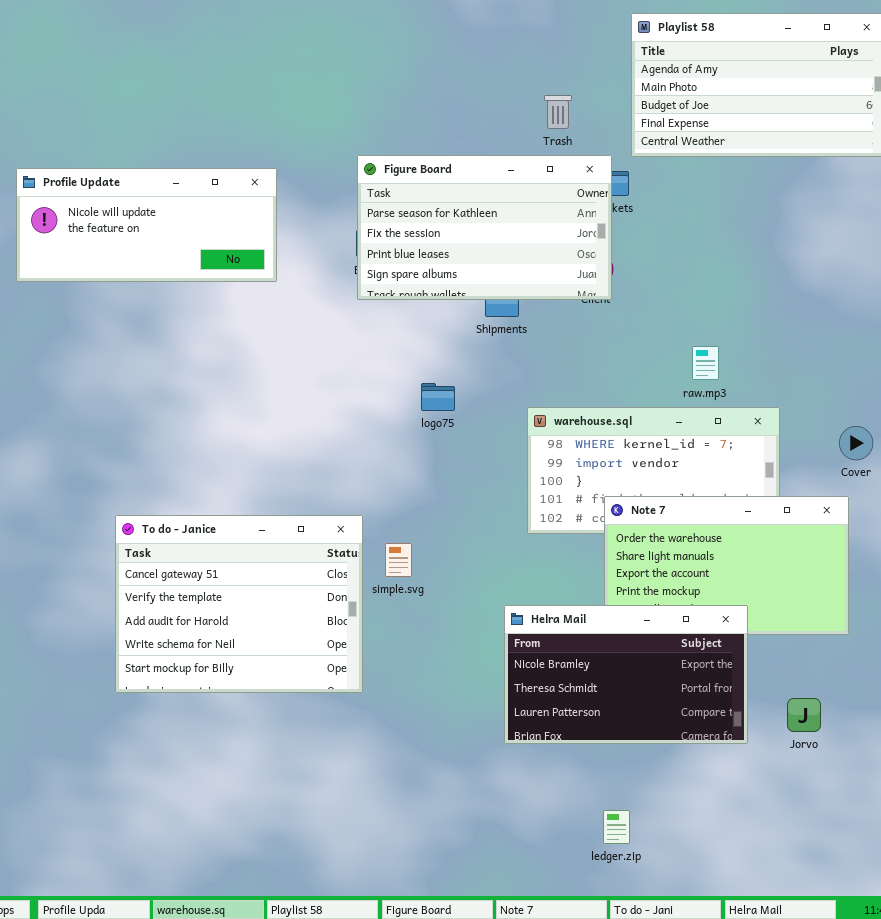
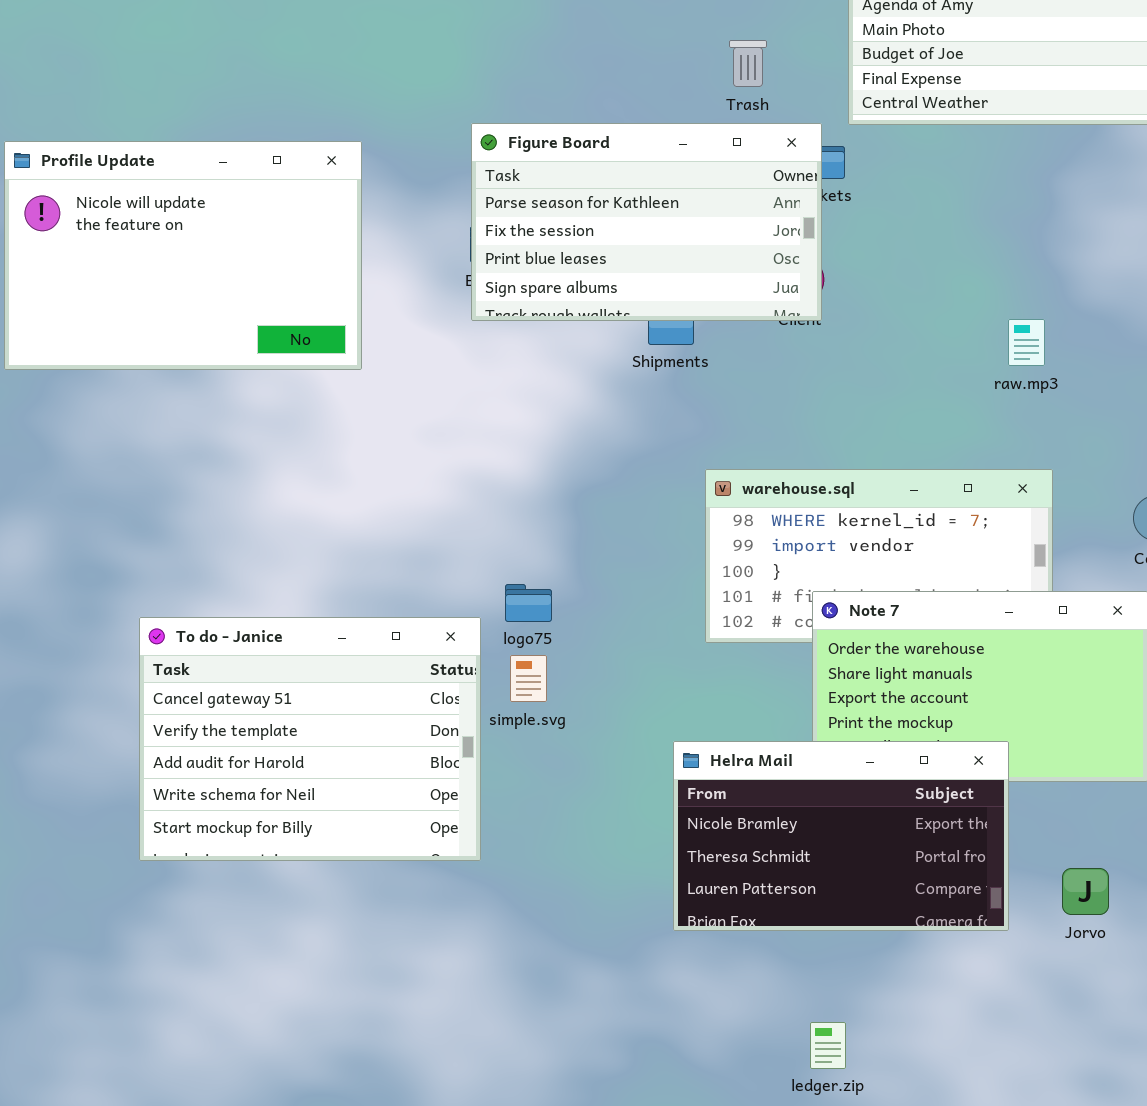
Profile Update: [16,168,277,282] -> [4,141,362,370], resized
raw.mp3: [692,346,719,380] -> [1008,319,1045,366], moved
logo75: [421,383,455,411] -> [505,584,552,622], moved

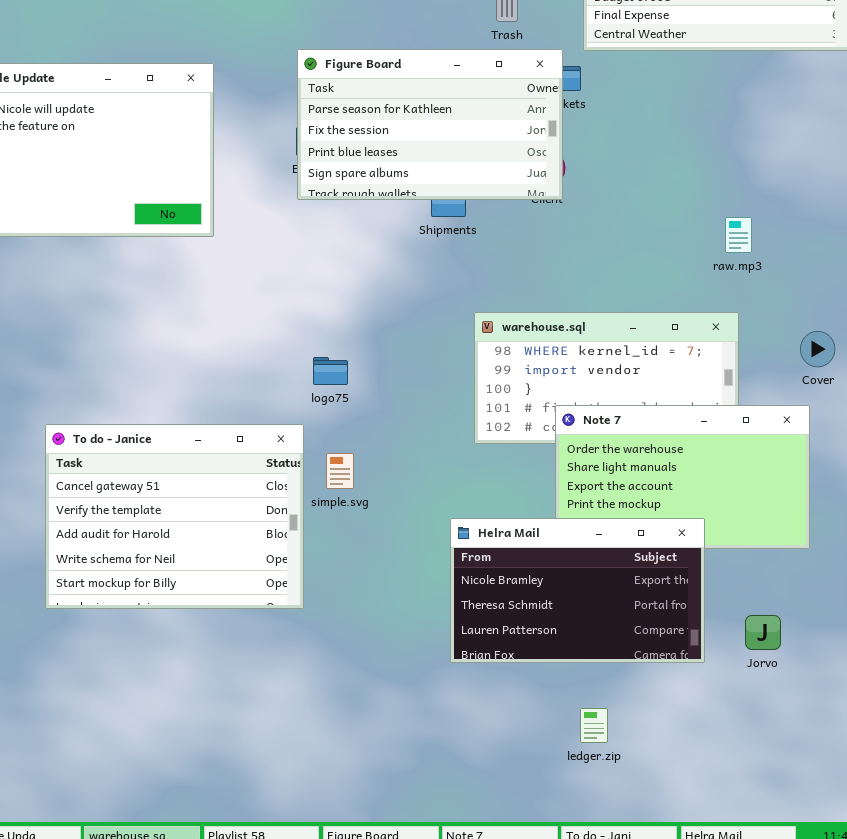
raw.mp3: [1008,319,1045,366] -> [725,217,752,253], moved
logo75: [505,584,552,622] -> [313,357,348,385], moved
ledger.zip: [810,1022,846,1069] -> [580,708,608,743], moved

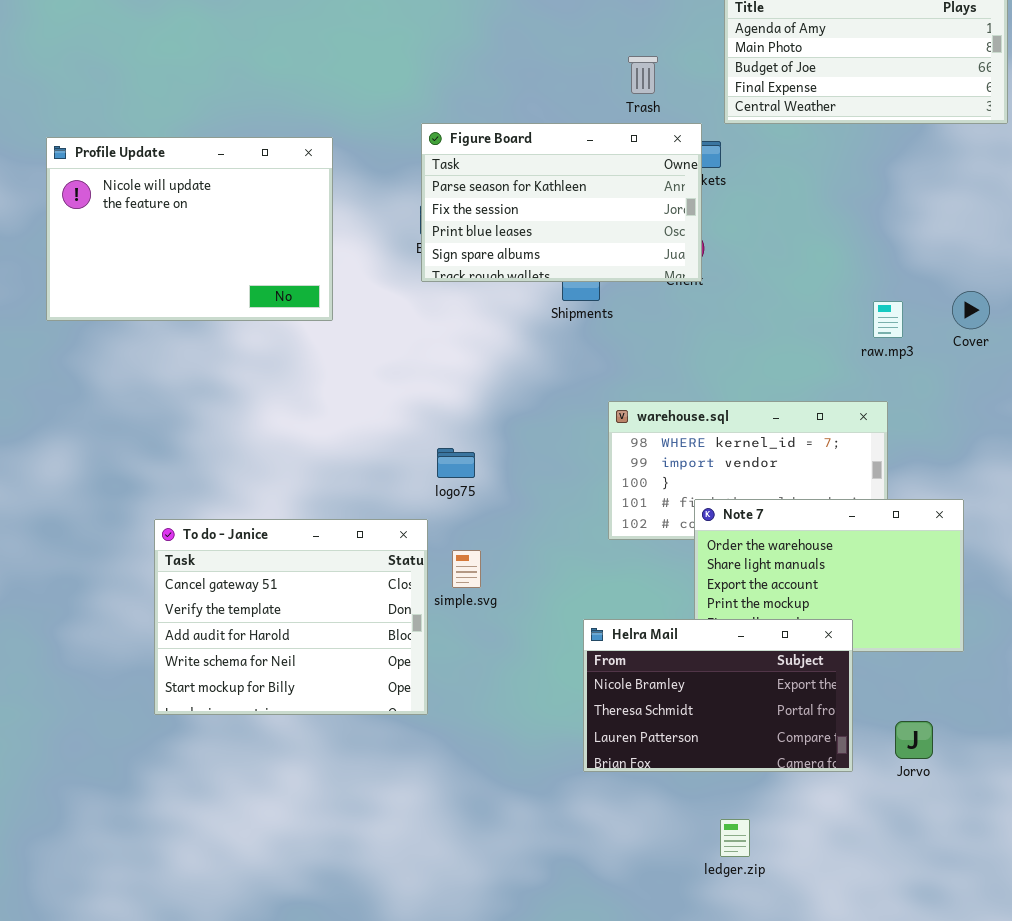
Cover: [800,331,835,367] -> [952,291,990,329], moved

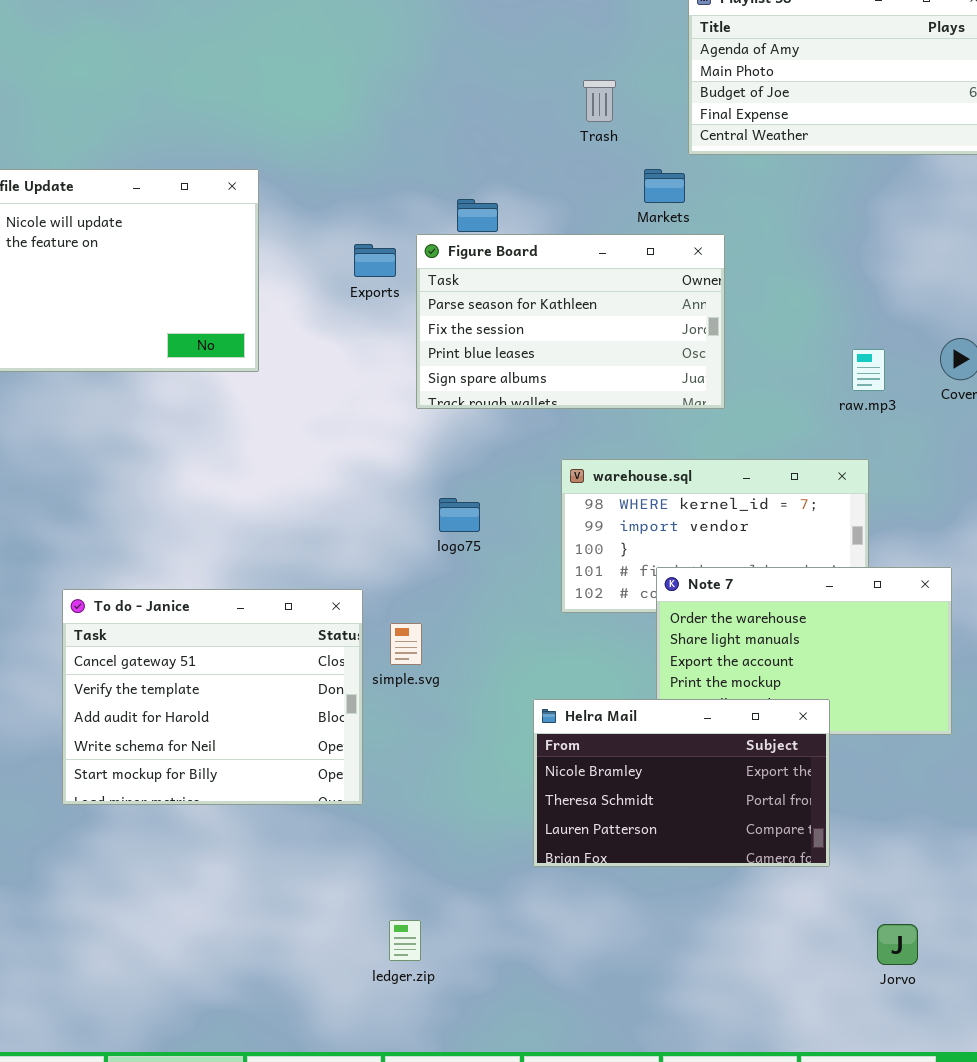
Figure Board: [421,123,702,282] -> [416,234,725,409], moved
logo75: [437,448,475,478] -> [439,498,480,532], moved
Jorvo: [895,721,933,759] -> [877,924,918,965], moved
ledger.zip: [720,819,750,857] -> [389,920,421,961], moved

